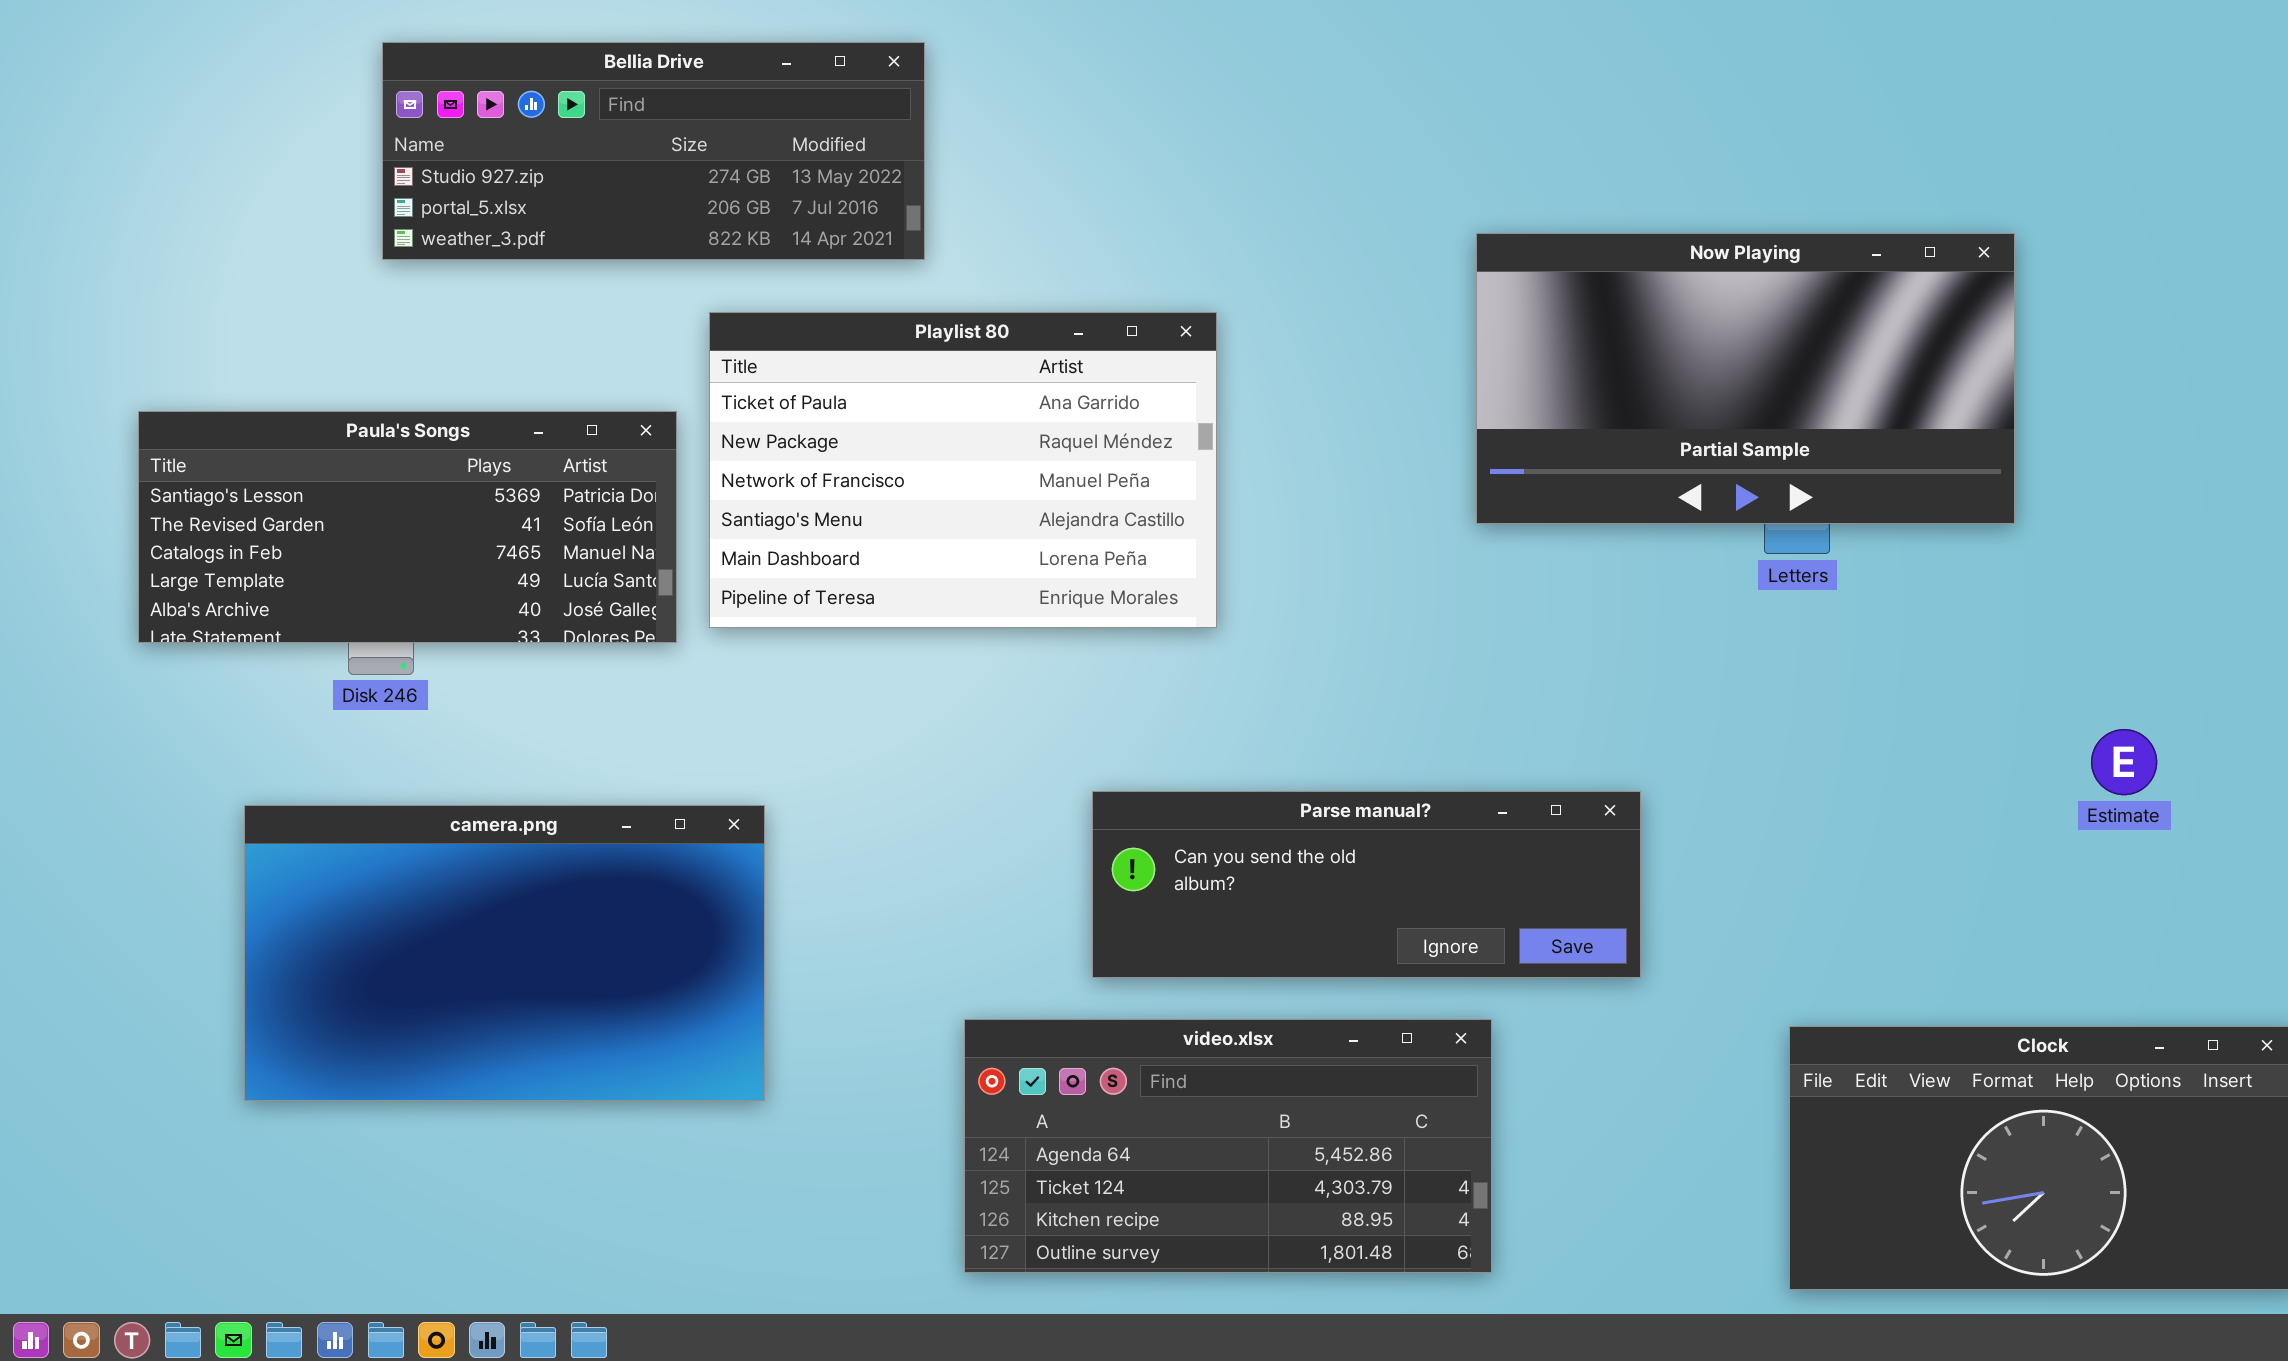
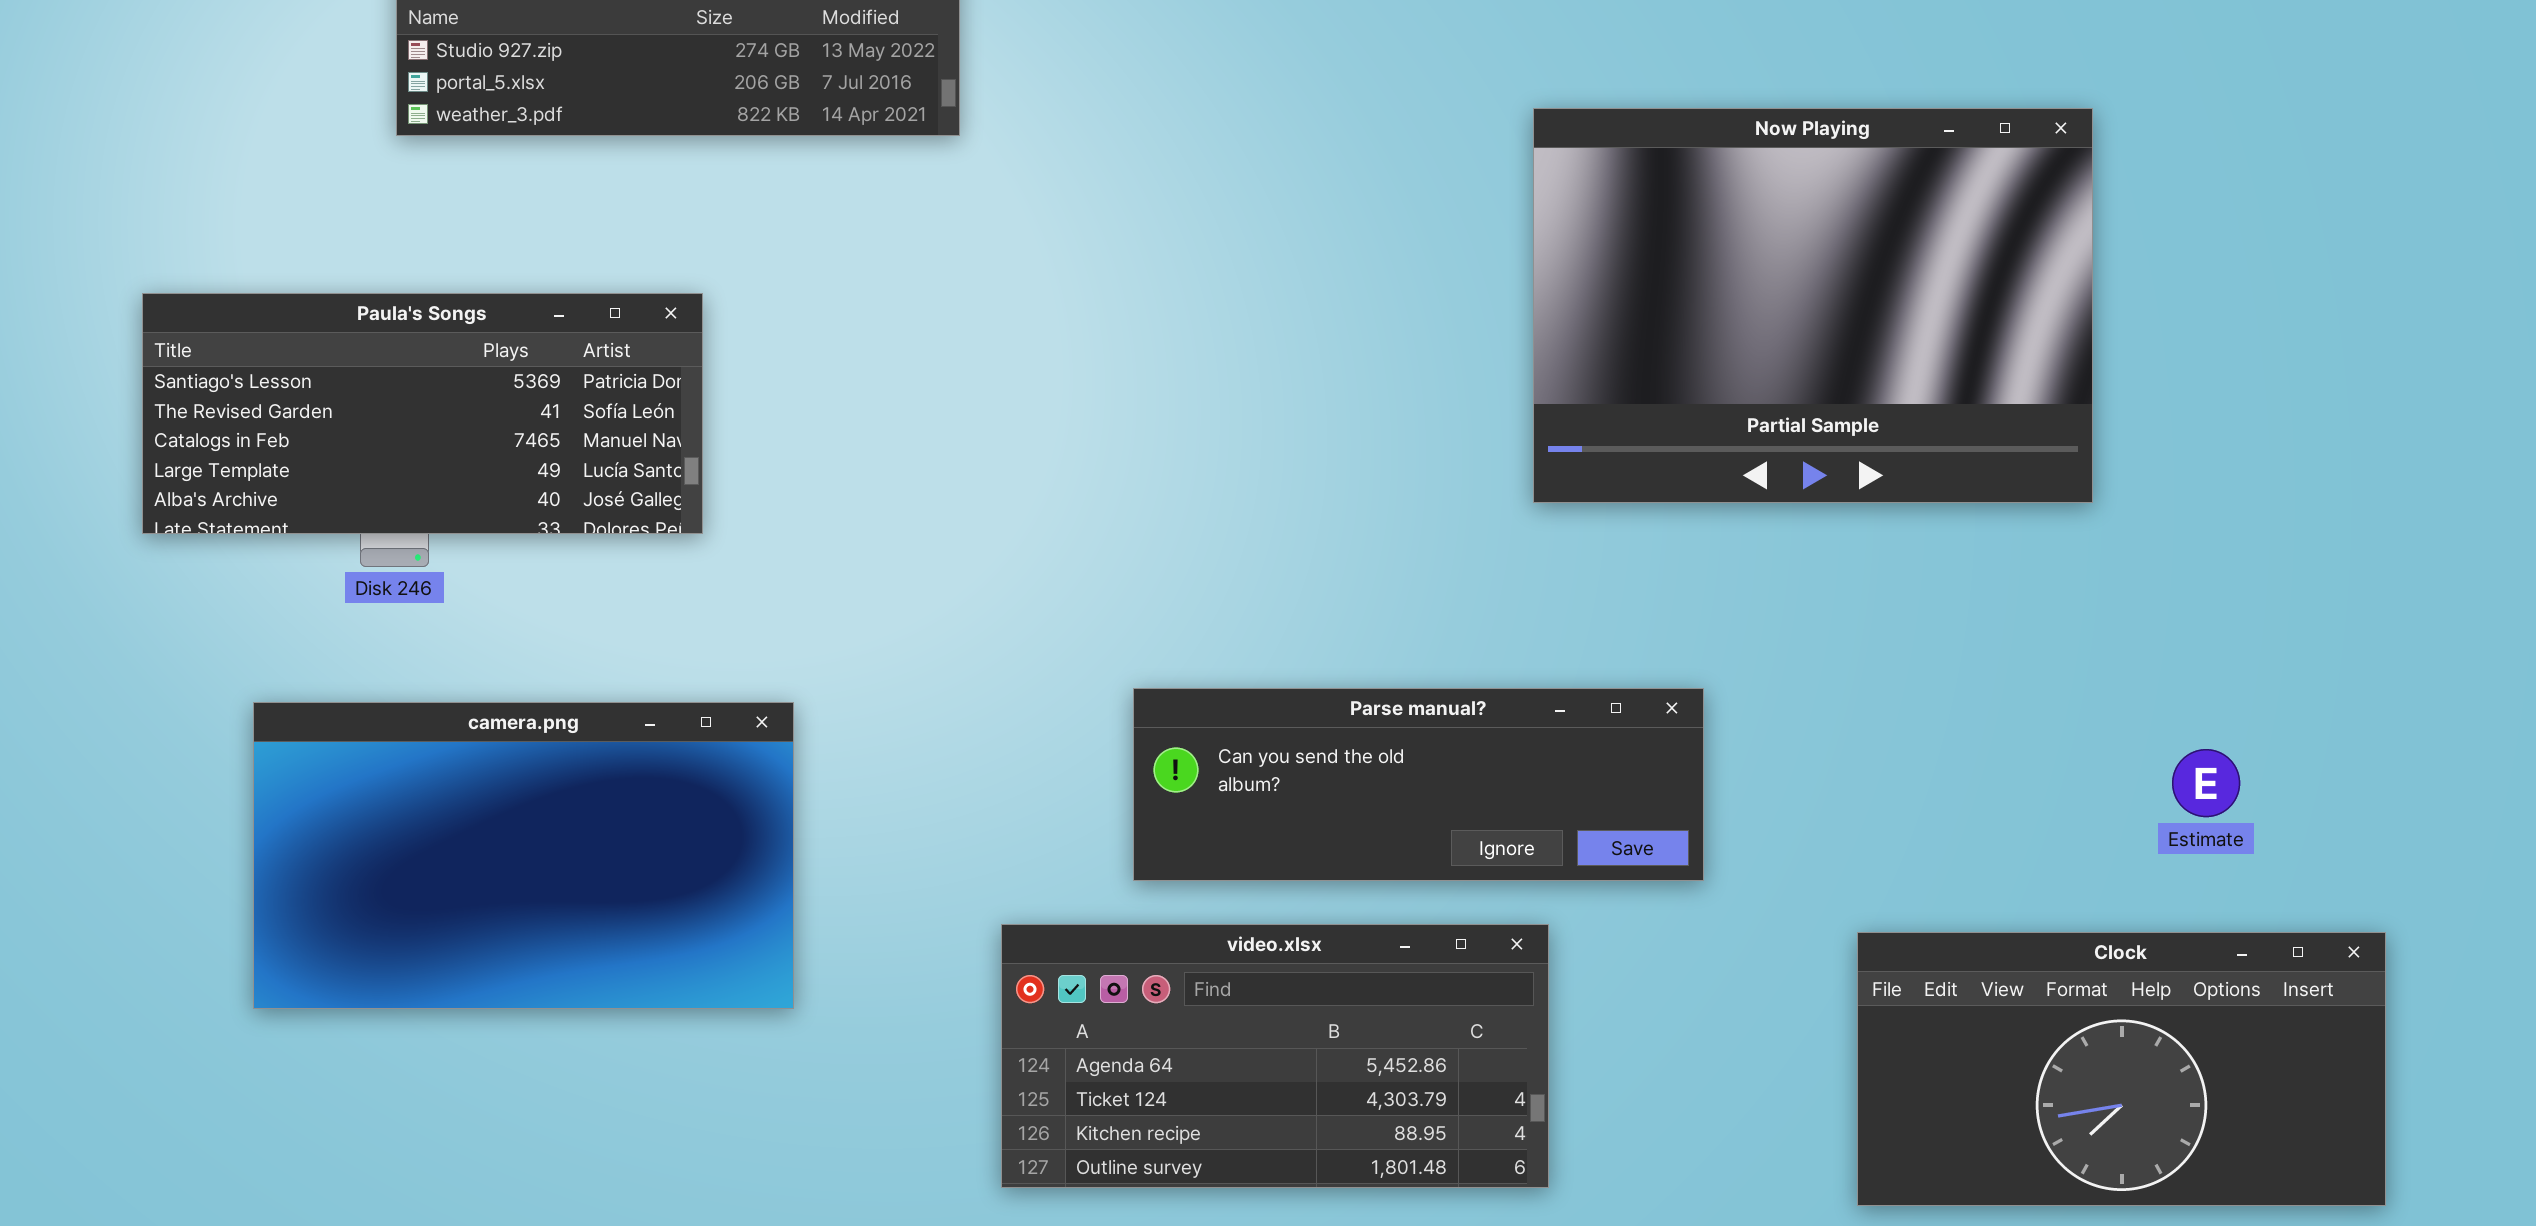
Now Playing: [1476,233,2015,524] -> [1533,108,2093,503], resized
Playlist 80: [709,312,1217,628] -> none, closed
Estimate: [2091,729,2157,795] -> [2172,749,2240,817], moved

